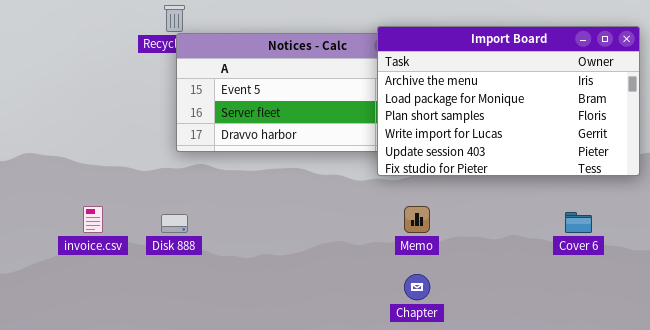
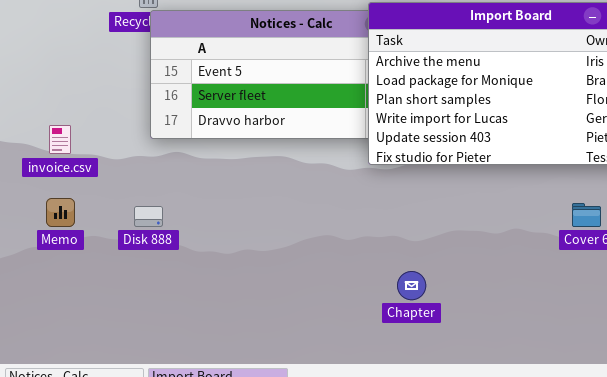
invoice.csv: [83,206,103,233] -> [49,125,71,154], moved
Memo: [404,206,430,233] -> [46,198,75,227], moved

